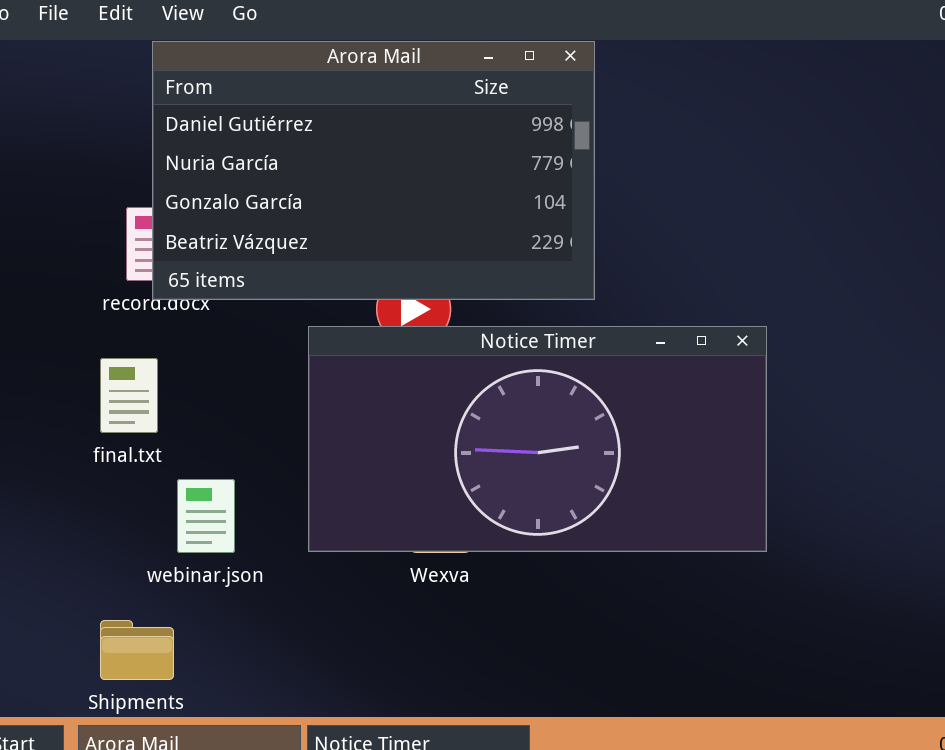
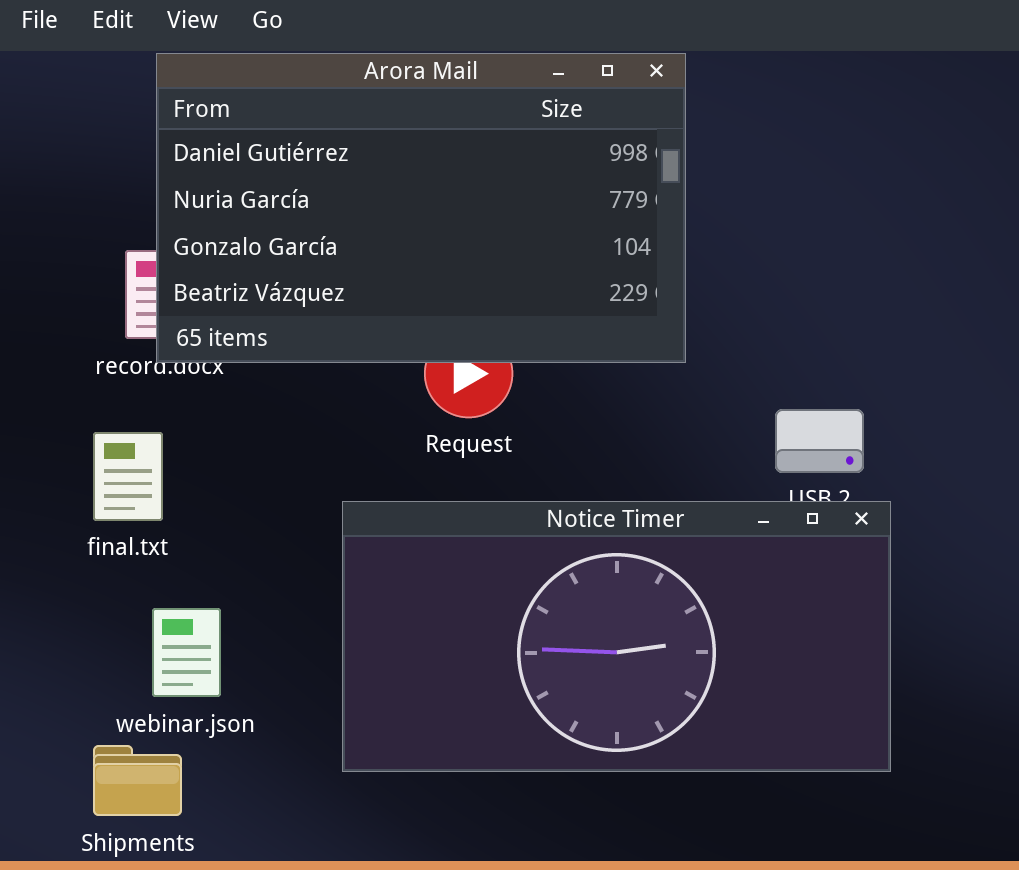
Notice Timer: [308,326,767,552] -> [342,501,891,772], moved
webinar.json: [177,479,235,553] -> [152,608,221,697], moved

